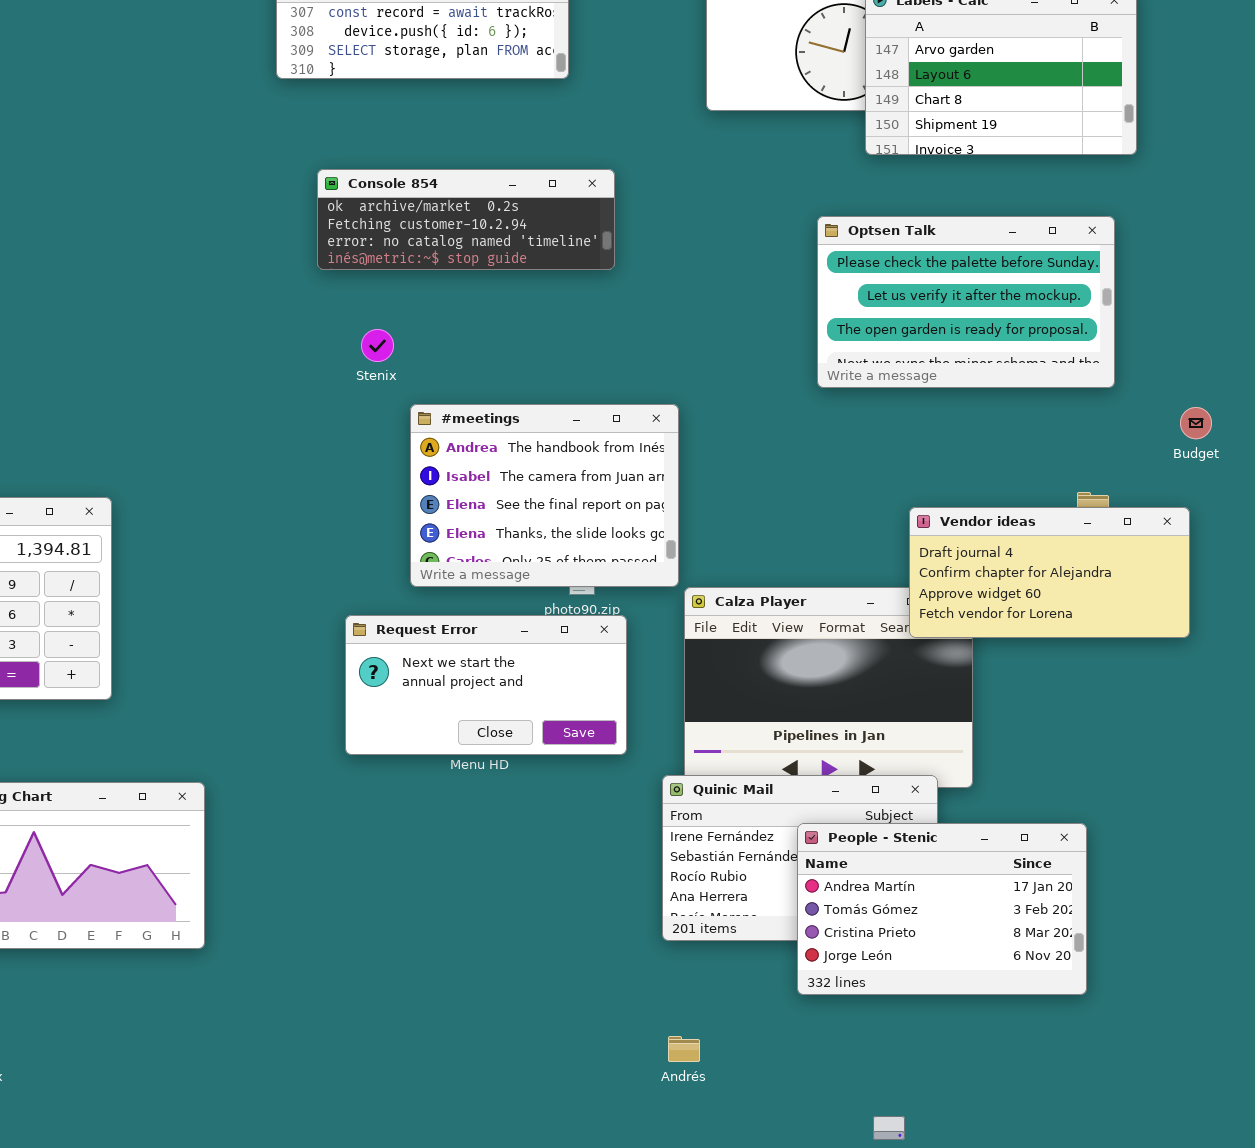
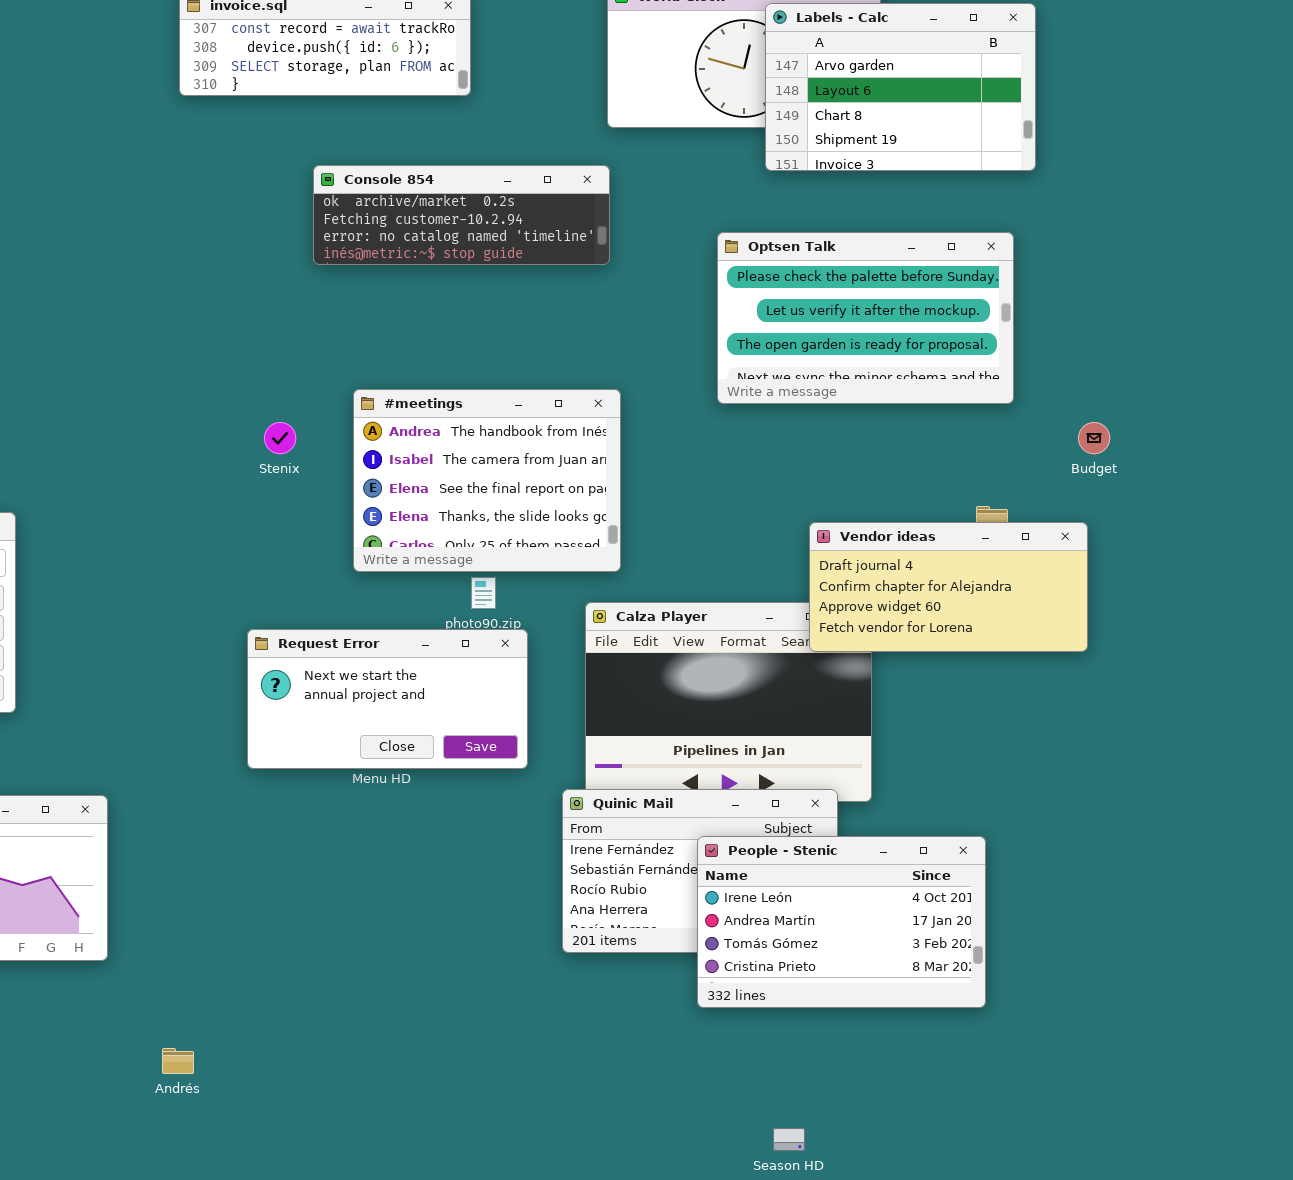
Console 854: [317,169,615,270] -> [313,165,610,265], moved
Stenix: [361,329,394,362] -> [264,422,296,454], moved
#meetings: [410,404,679,587] -> [353,389,621,572], moved
People - Stenic: [797,823,1087,995] -> [697,836,986,1008], scrolled up 1 row
Andrés: [668,1036,700,1062] -> [162,1048,194,1074], moved

